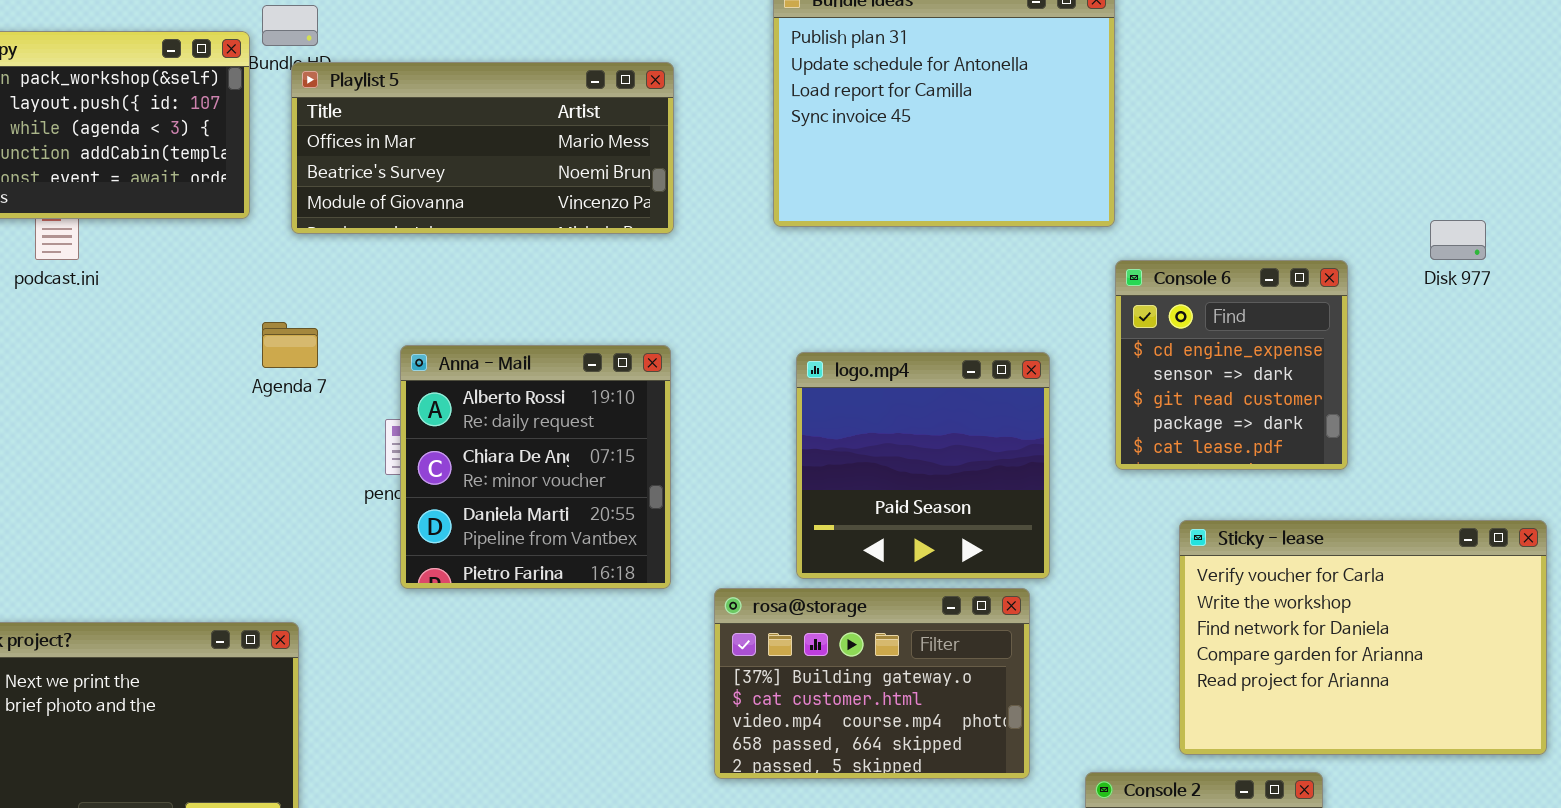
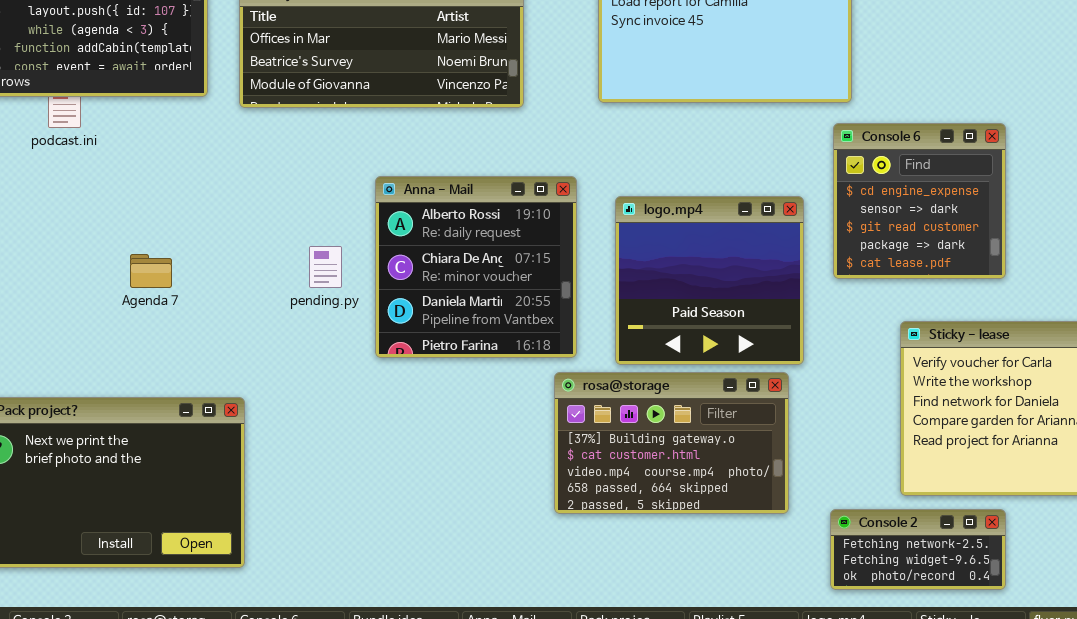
Console 6: [1115,260,1348,470] -> [833,123,1006,279], moved
Agenda 7: [262,322,318,368] -> [130,254,172,288], moved
Anna - Mail: [400,345,671,589] -> [375,176,577,358], moved

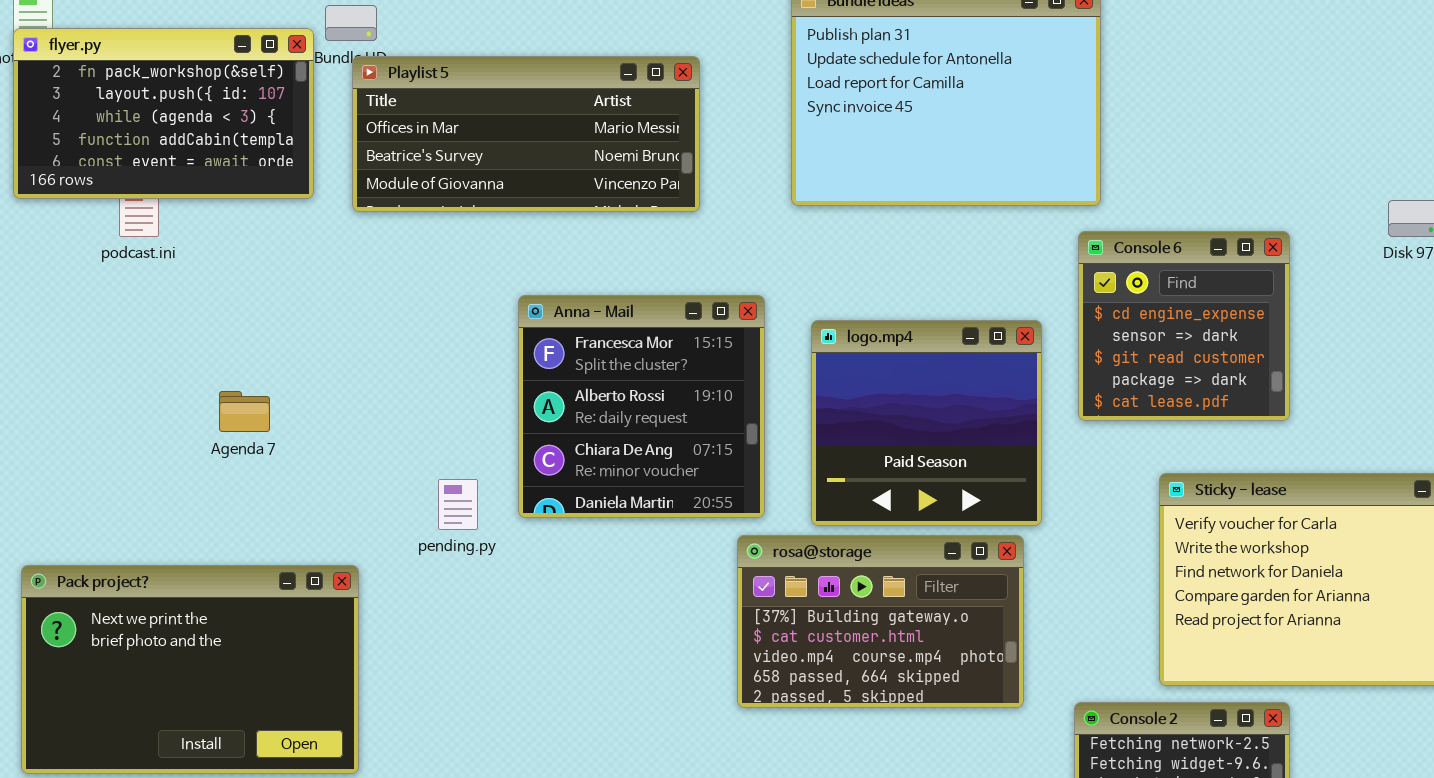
Anna - Mail: [375,176,577,358] -> [518,295,765,518], scrolled up 1 row
pending.py: [309,246,342,288] -> [438,479,478,530], moved

